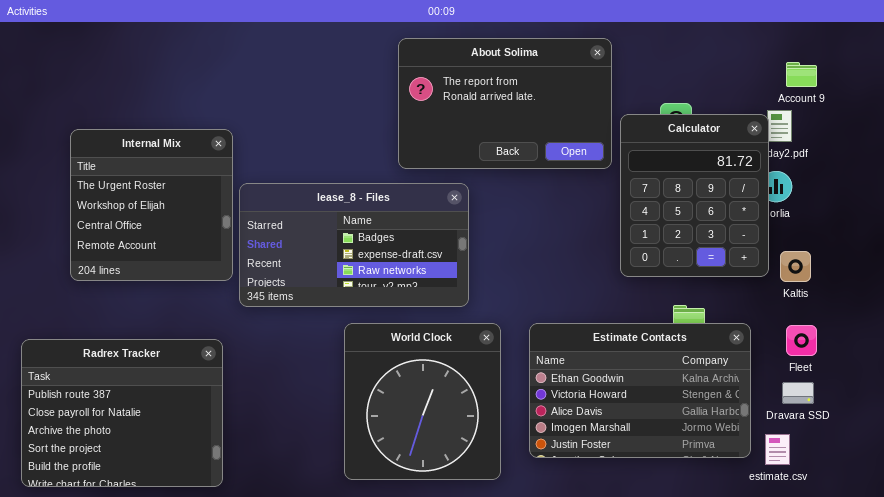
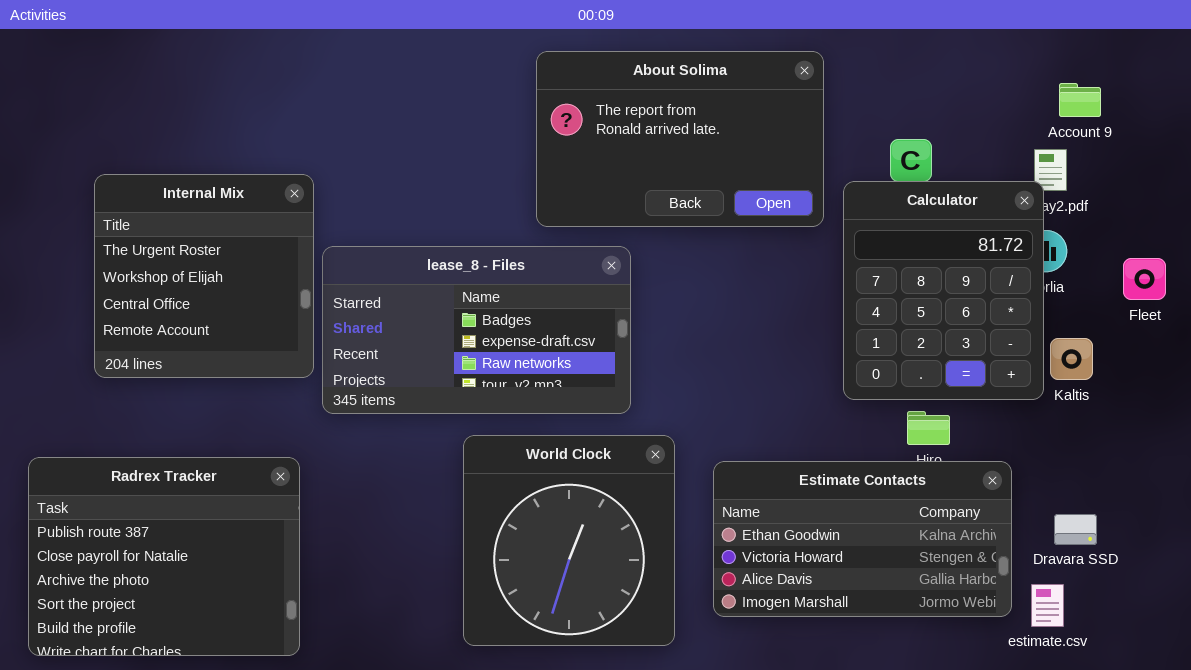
Calculator: [620,114,769,277] -> [843,181,1044,400], moved
Estimate Contacts: [529,323,751,458] -> [713,461,1012,617], resized
Fleet: [786,325,817,356] -> [1123,258,1166,300], moved

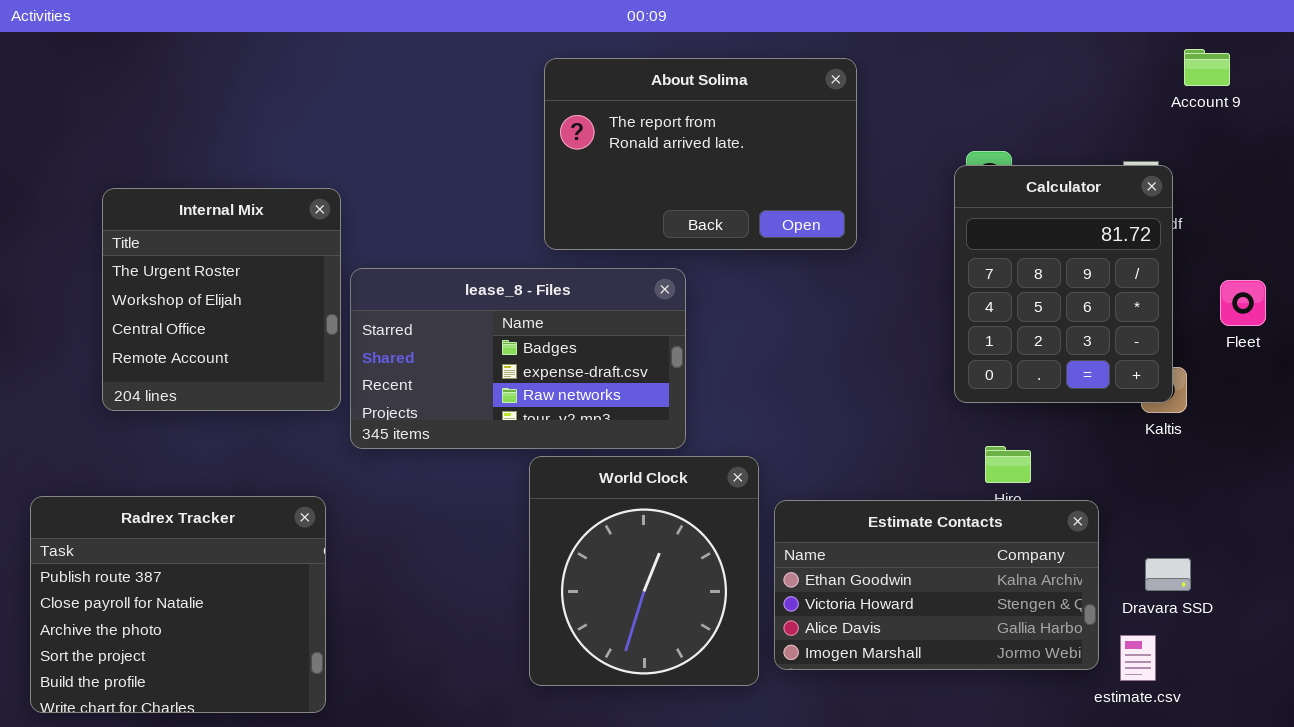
About Solima: [536,51,824,227] -> [544,58,857,250], moved
Account 9: [1059,83,1101,117] -> [1184,49,1230,86], moved
Calculator: [843,181,1044,400] -> [954,165,1173,403], moved
World Clock: [463,435,675,646] -> [529,456,759,686], moved

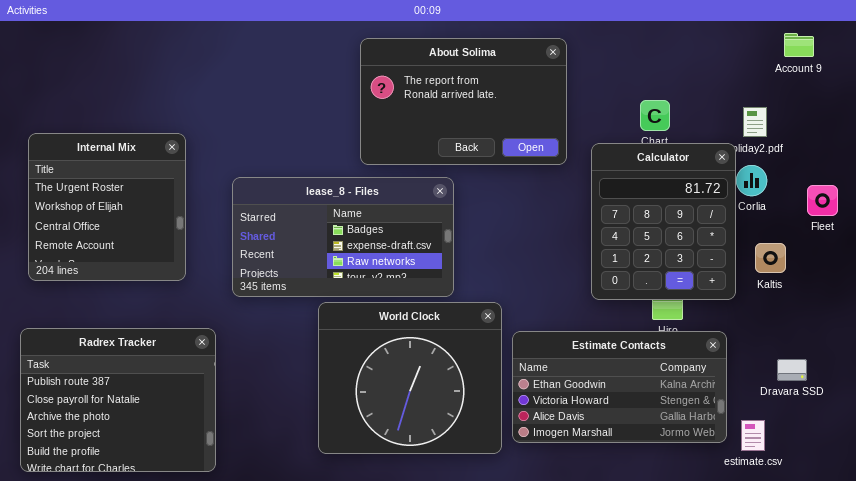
Calculator: [954,165,1173,403] -> [591,143,736,300], moved
Internal Mix: [102,188,341,411] -> [28,133,186,281], moved
World Clock: [529,456,759,686] -> [318,302,502,454], resized
Dravara SSD: [1145,558,1191,591] -> [777,359,807,381], moved

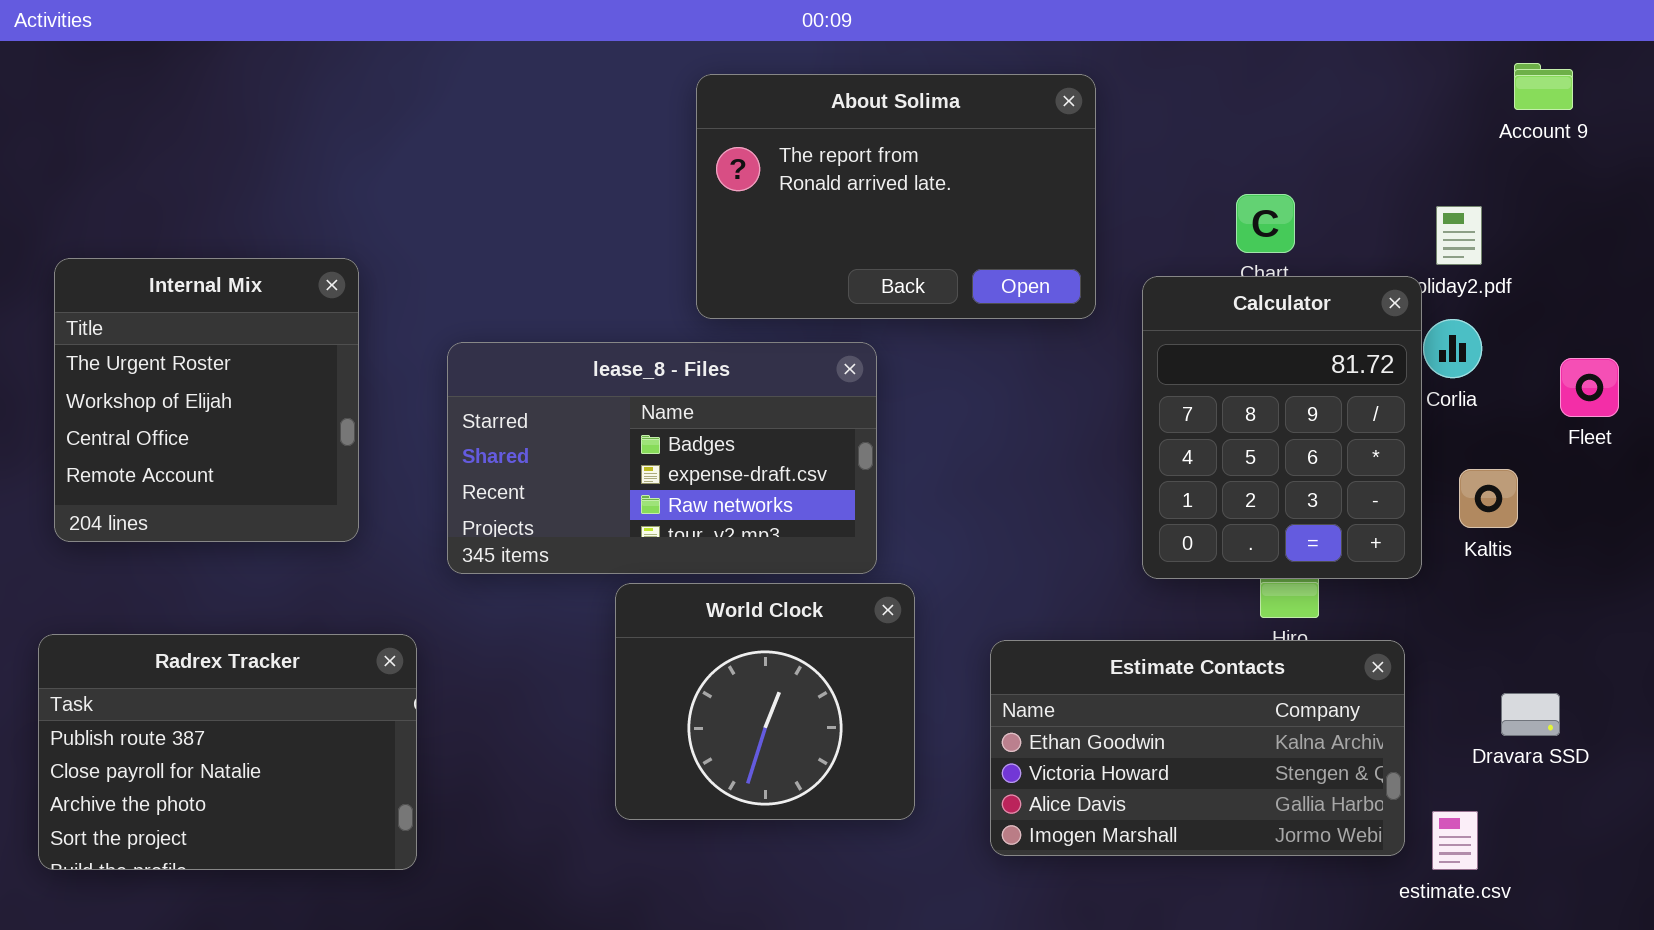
World Clock: [318,302,502,454] -> [615,583,915,820], resized
Radrex Tracker: [20,328,216,472] -> [38,634,417,870], resized

